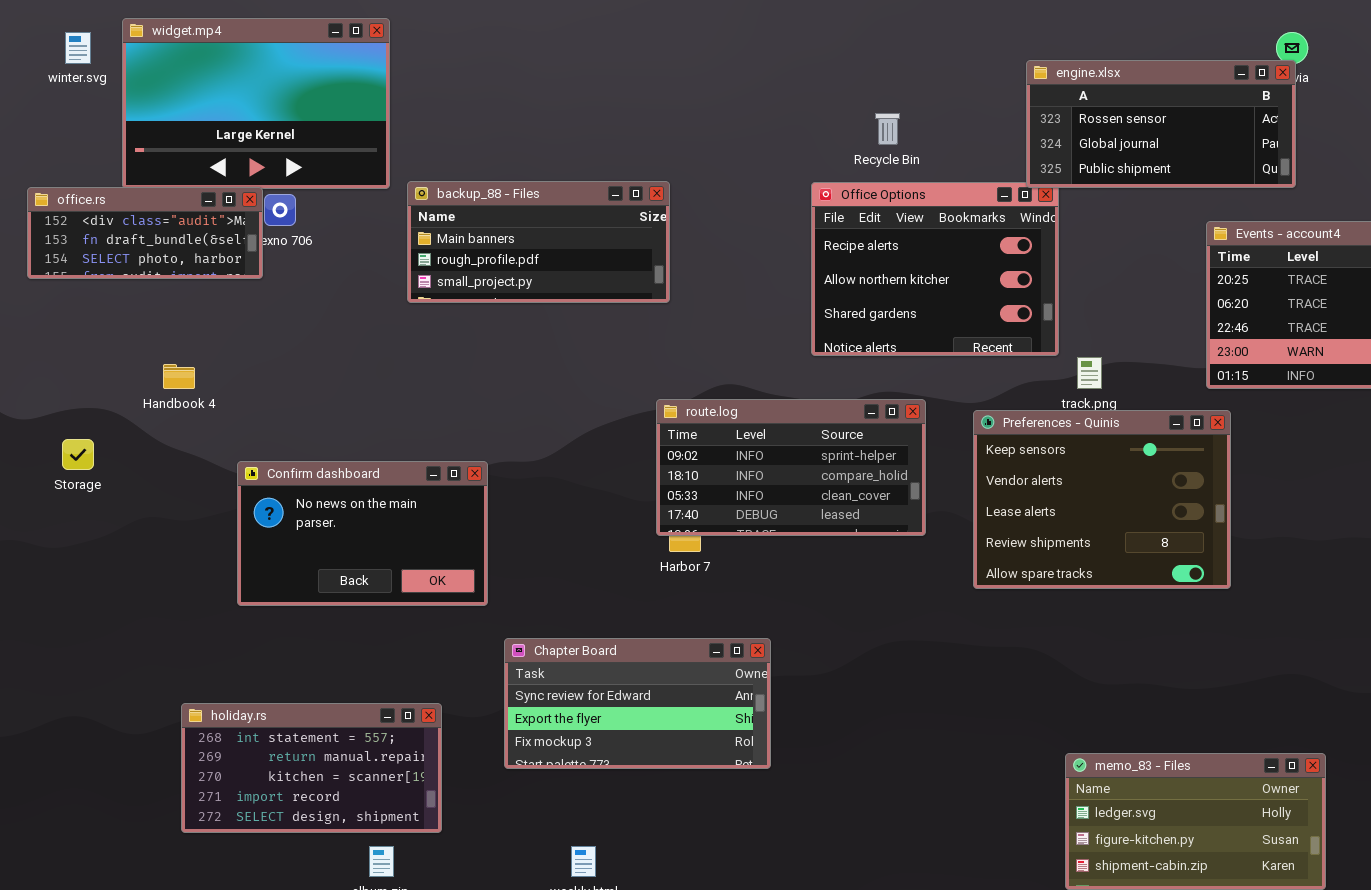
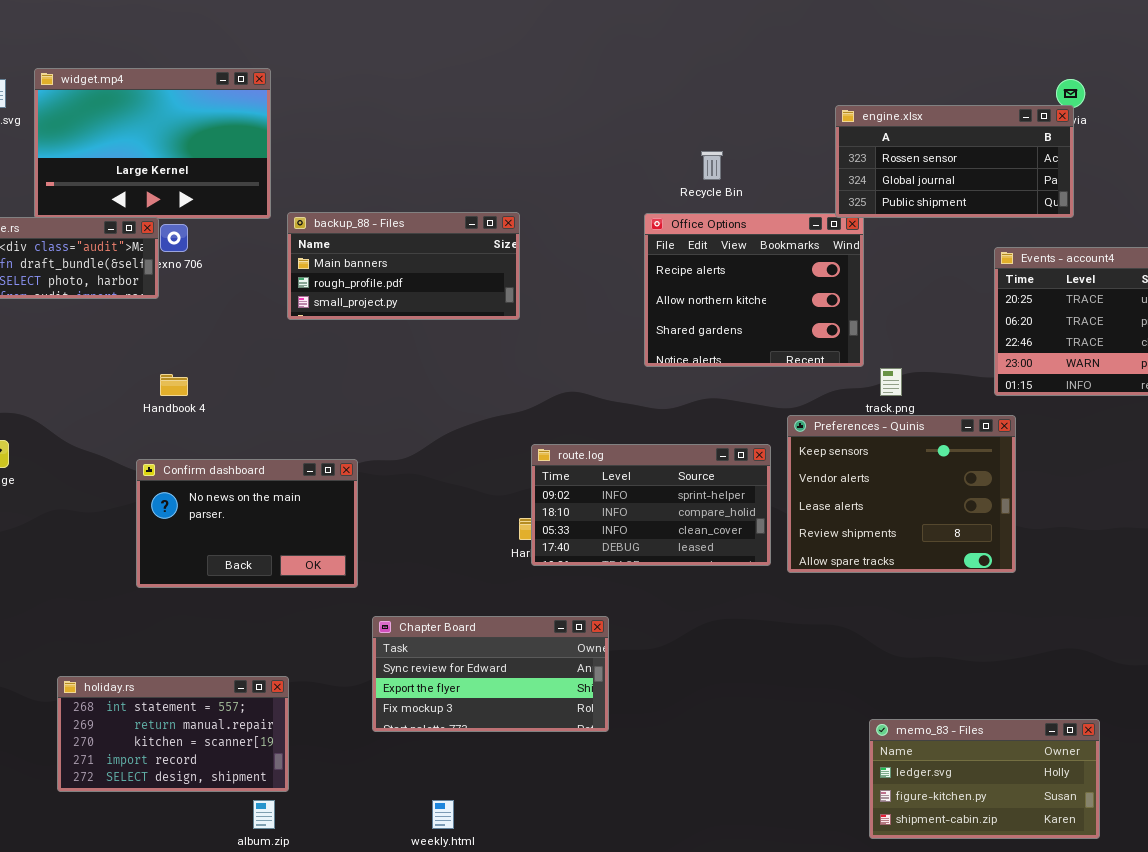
Handbook 4: [163,364,195,389] -> [160,374,188,396], moved
route.log: [656,399,926,536] -> [531,444,771,566], moved
holiday.rs: [181,703,442,833] -> [57,676,289,792], moved

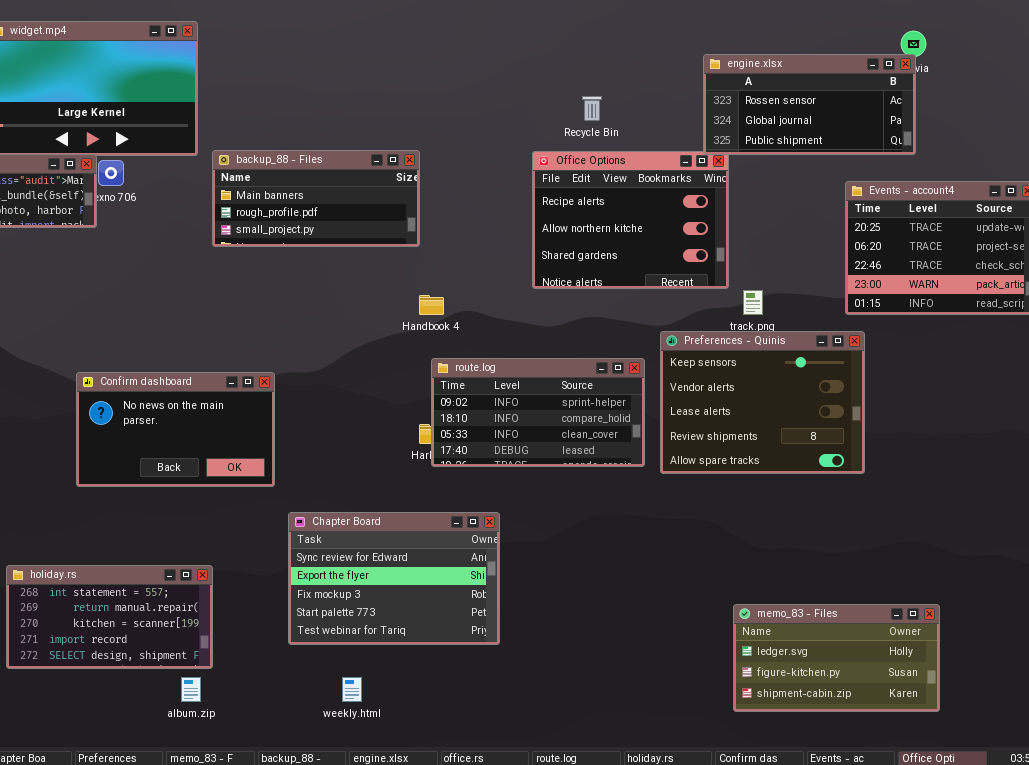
Handbook 4: [160,374,188,396] -> [419,295,444,315], moved
Chapter Board: [372,616,609,732] -> [288,512,500,645], resized

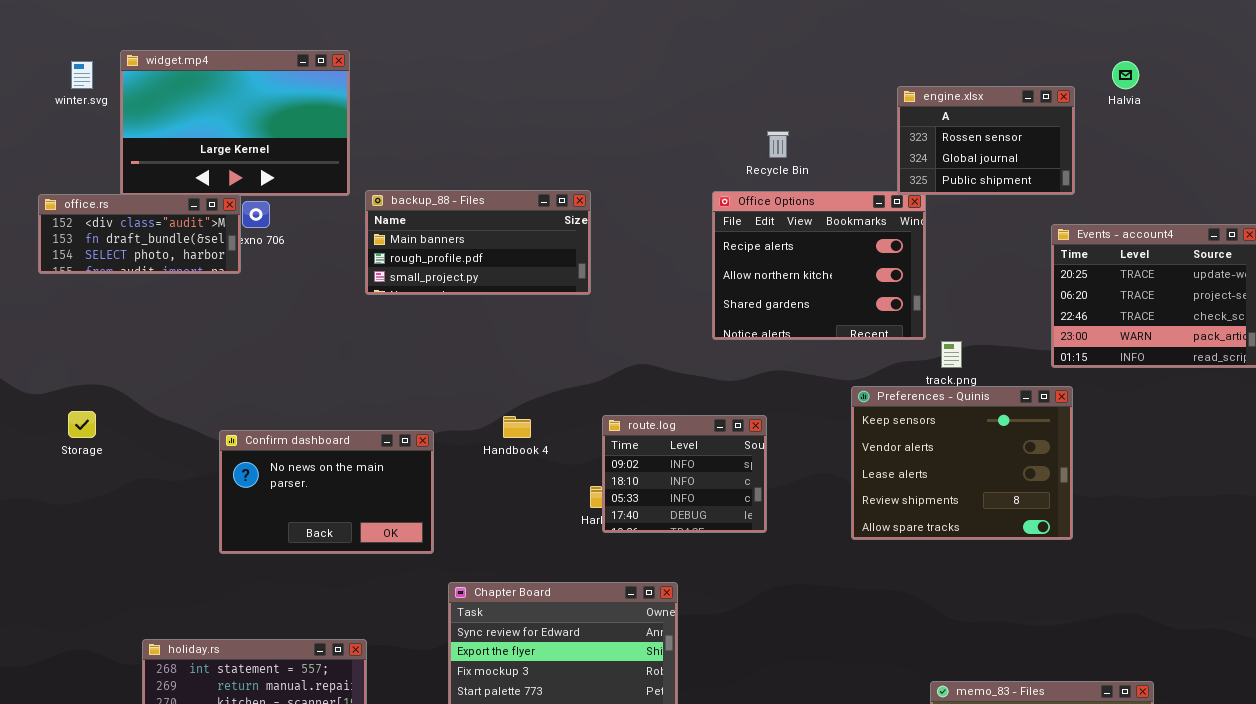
engine.xlsx: [703,54,916,155] -> [897,86,1075,195], resized
Handbook 4: [419,295,444,315] -> [503,416,531,438], moved
route.log: [431,358,645,467] -> [602,415,767,533], resized

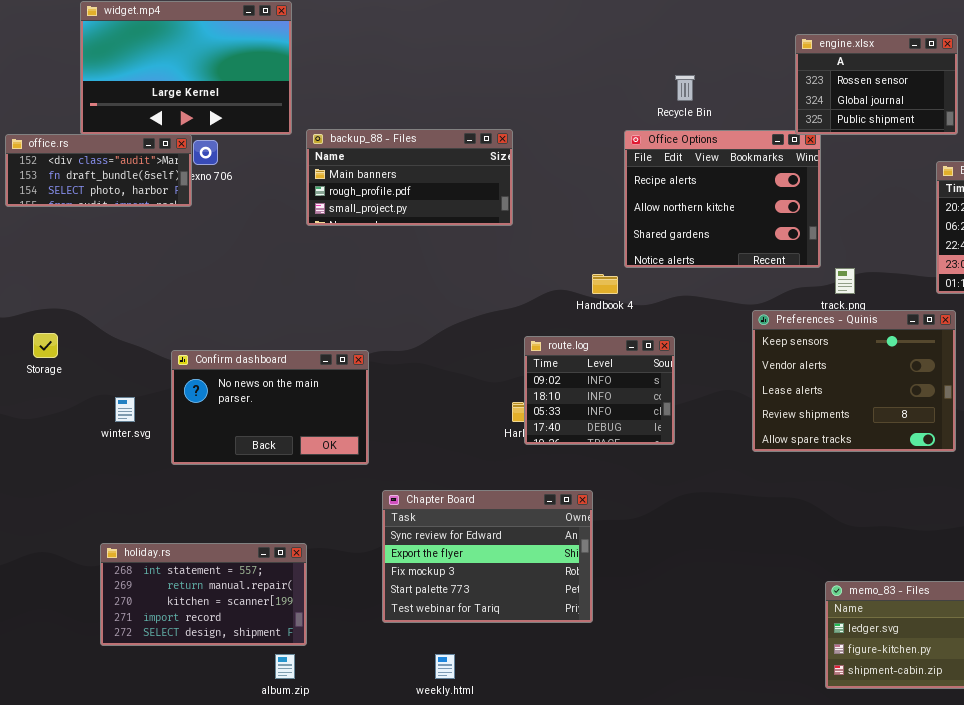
winter.svg: [71,61,93,89] -> [115,397,135,422], moved
Handbook 4: [503,416,531,438] -> [592,274,618,294], moved

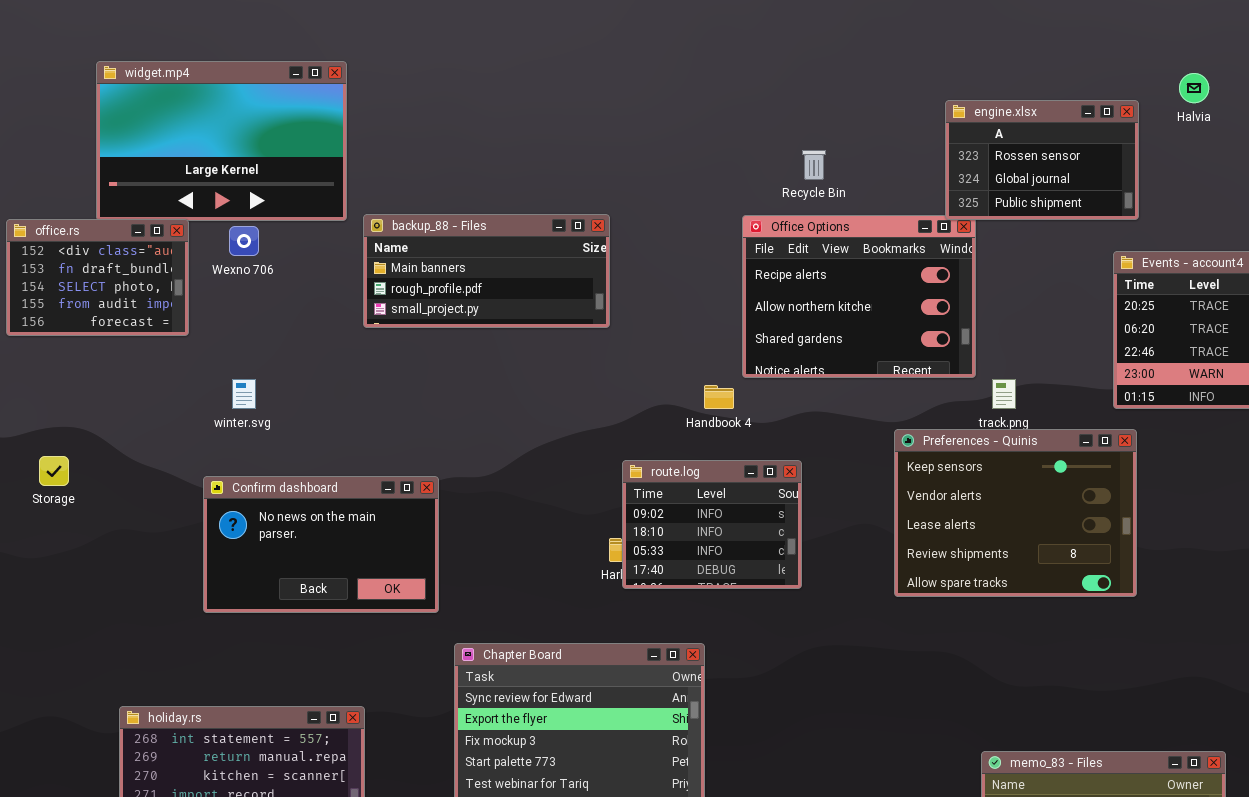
office.rs: [5,134,192,207] -> [6,219,189,336], resized
winter.svg: [115,397,135,422] -> [232,379,256,409], moved

